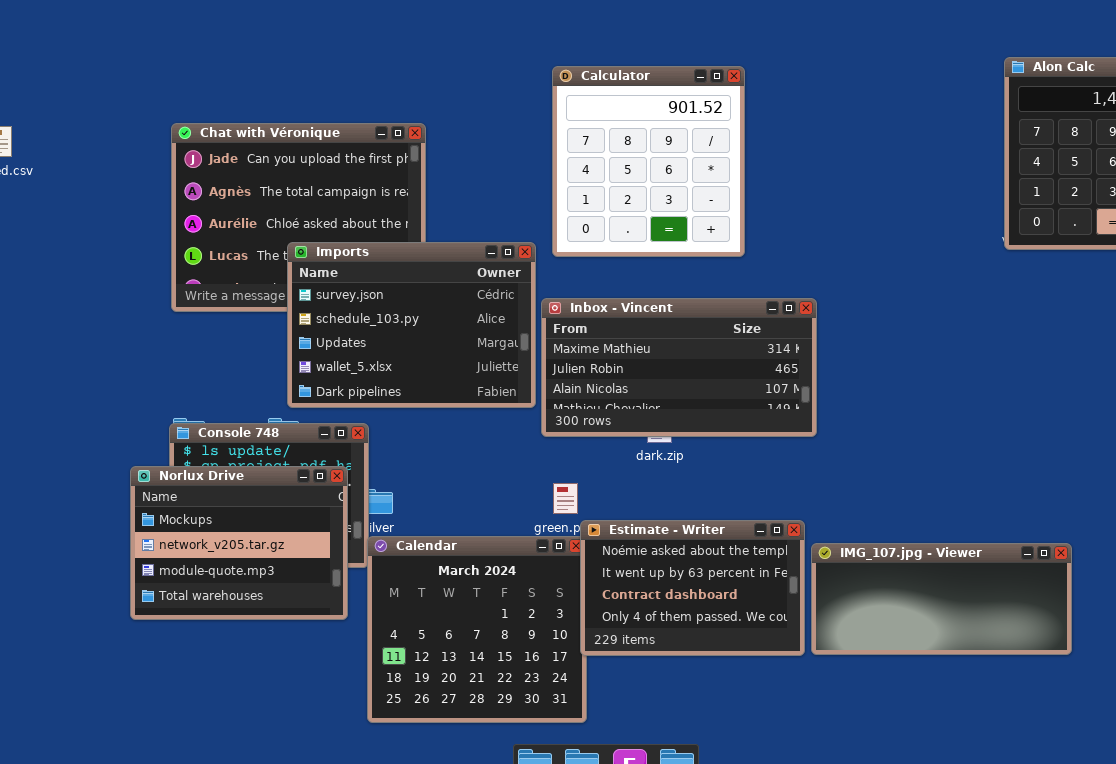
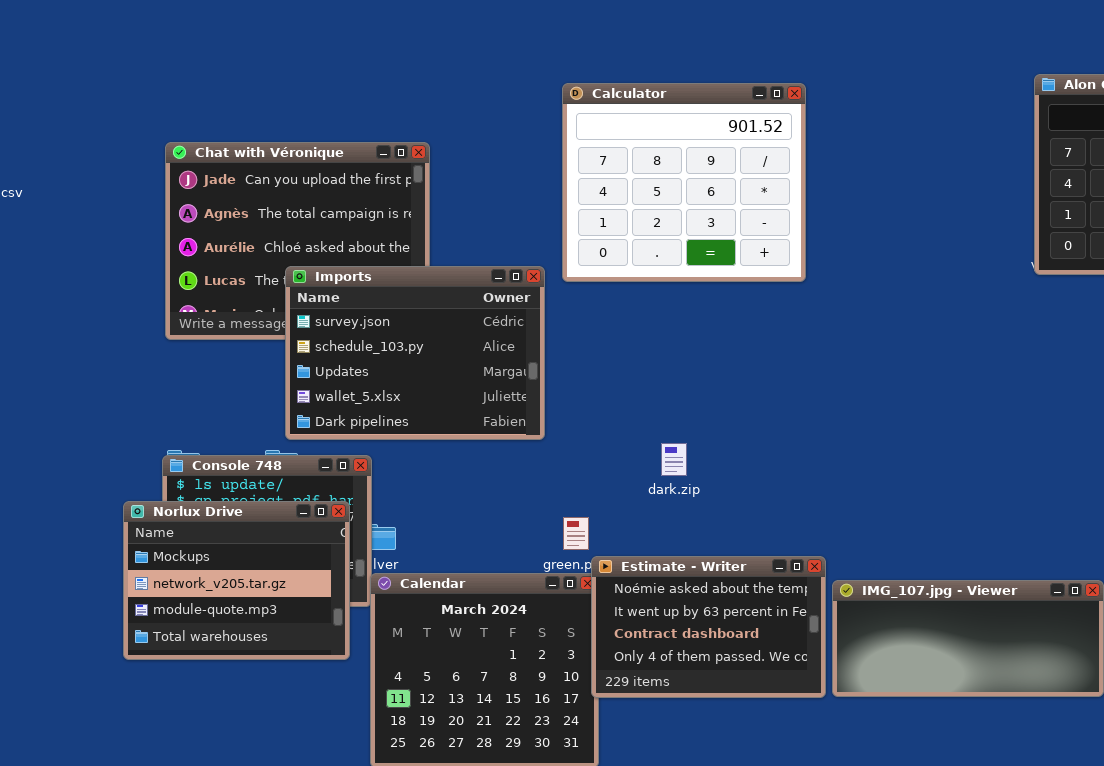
Calculator: [552,66,745,257] -> [562,83,806,282], resized
Inbox - Vincent: [541,298,817,437] -> none, closed

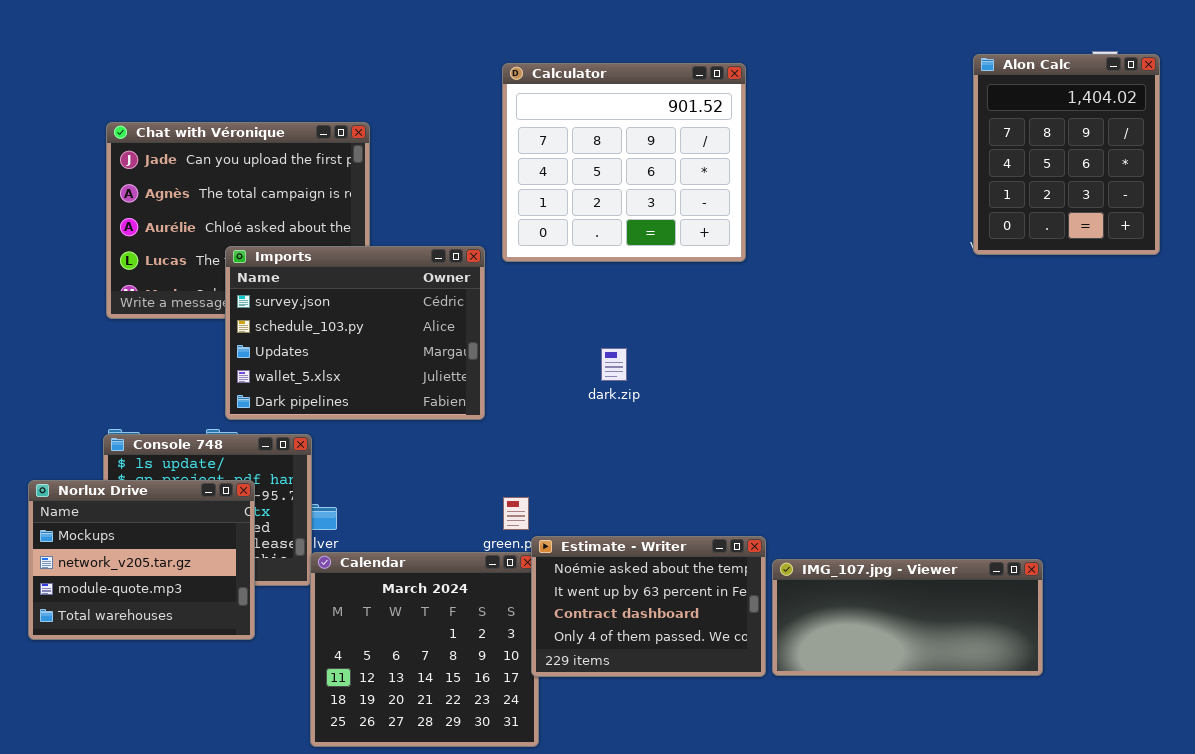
dark.zip: [661,443,687,476] -> [601,348,627,381], moved
Norlux Drive: [123,501,350,660] -> [28,480,255,640], moved

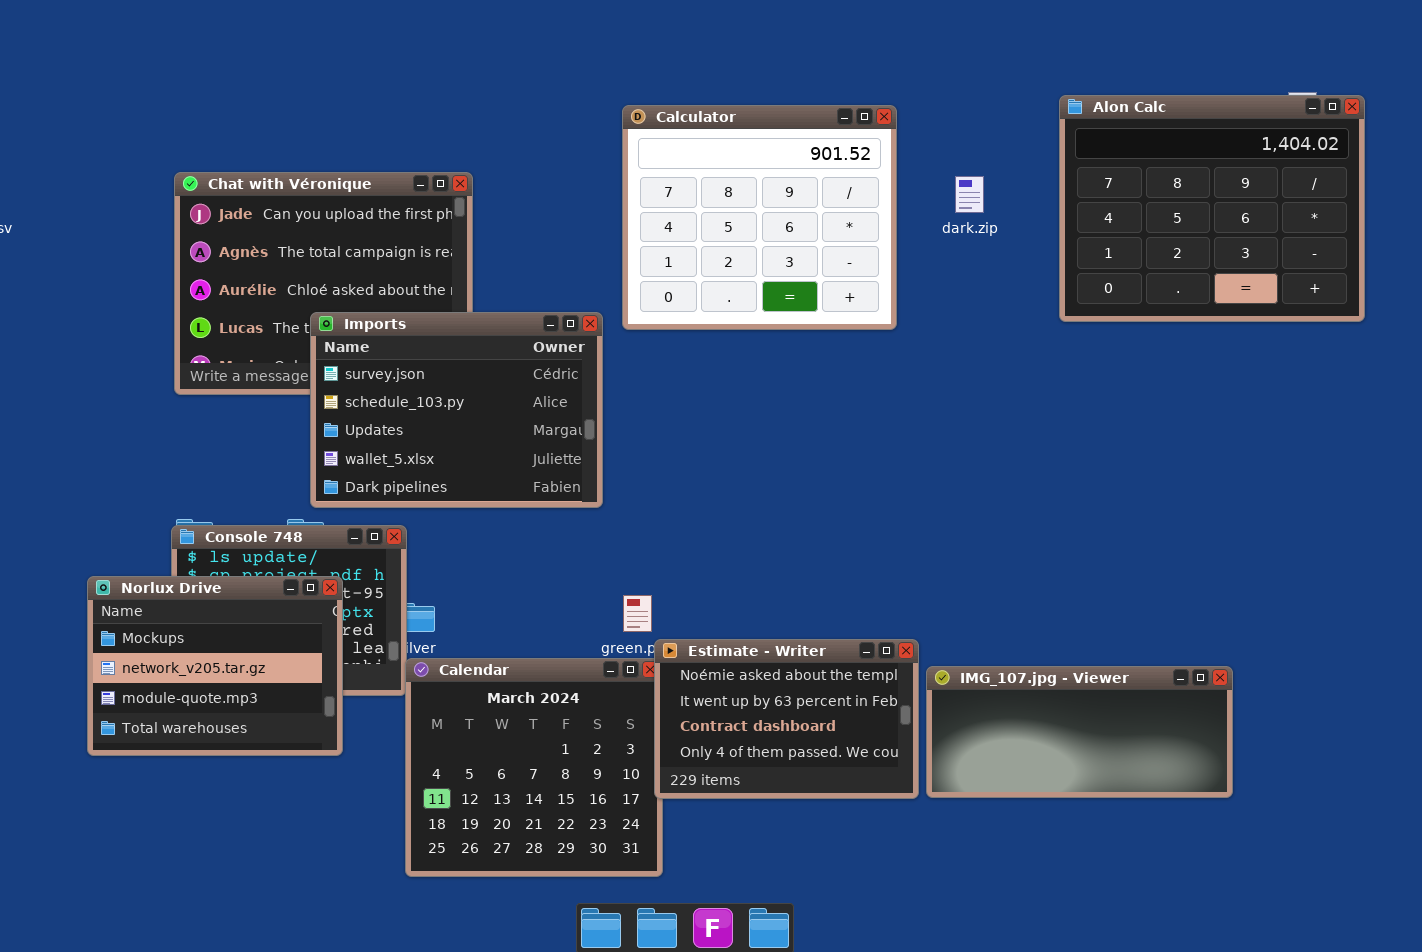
Alon Calc: [973,54,1160,255] -> [1059,95,1365,322], resized
dark.zip: [601,348,627,381] -> [955,176,984,213], moved

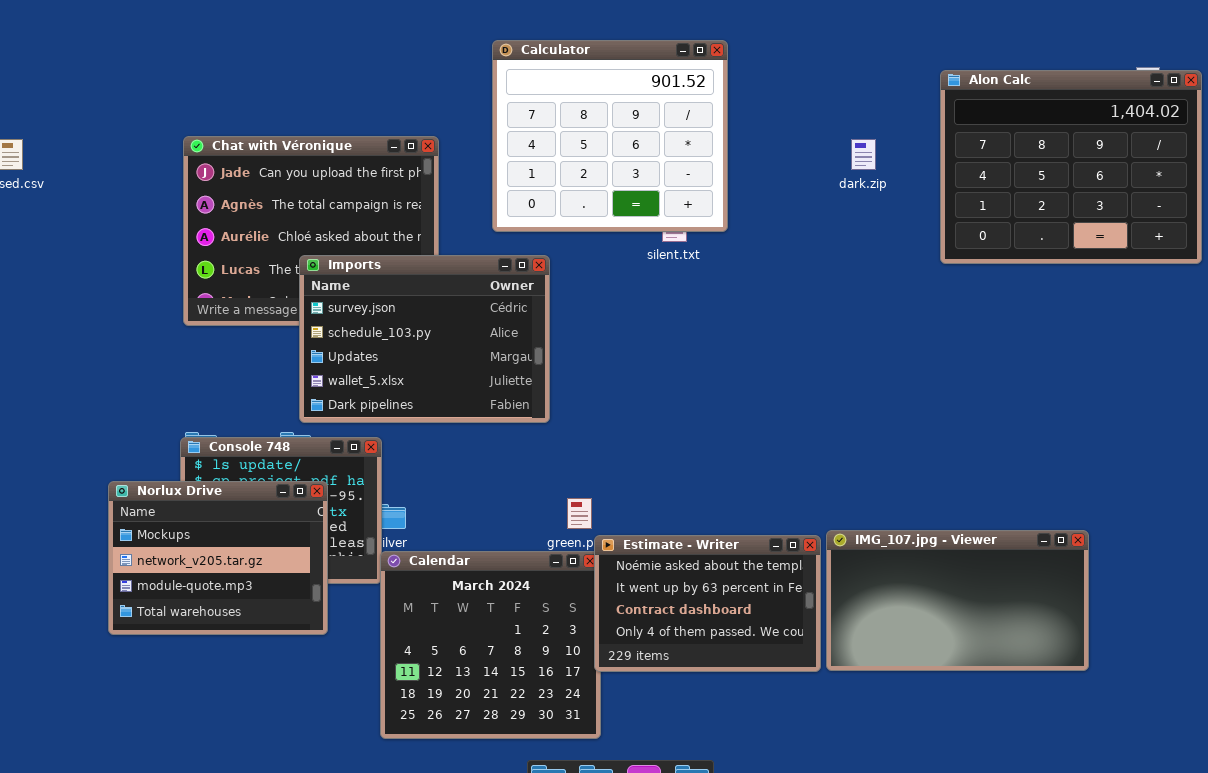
Calculator: [622,105,897,330] -> [492,40,728,232], moved
IMG_107.jpg - Viewer: [926,666,1233,798] -> [826,530,1089,671], resized

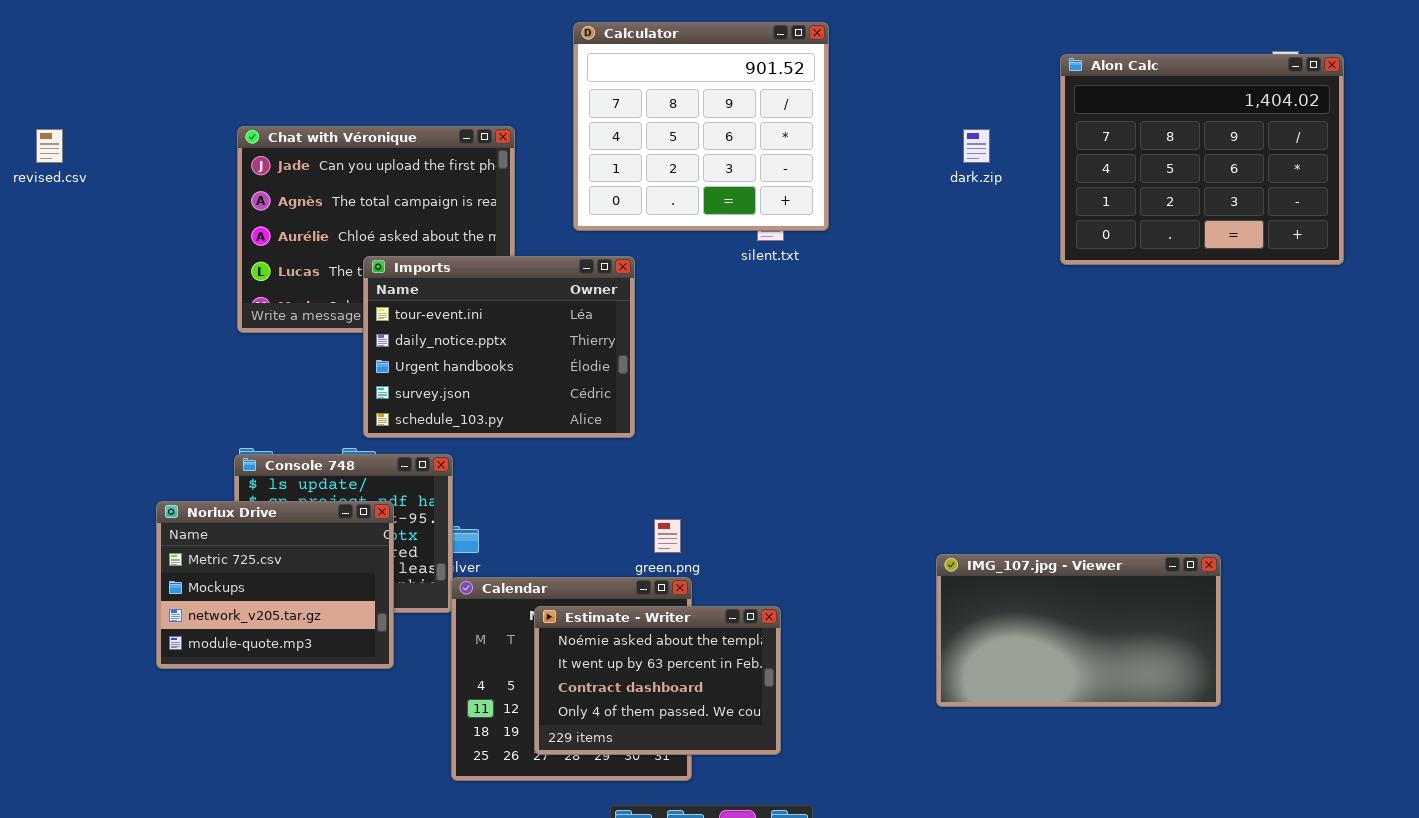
Imports: [299,255,550,423] -> [363,256,635,438], scrolled up 3 rows
Norlux Drive: [108,481,328,635] -> [156,501,394,669], scrolled up 1 row
Estimate - Writer: [594,535,821,672] -> [534,606,781,755], moved

